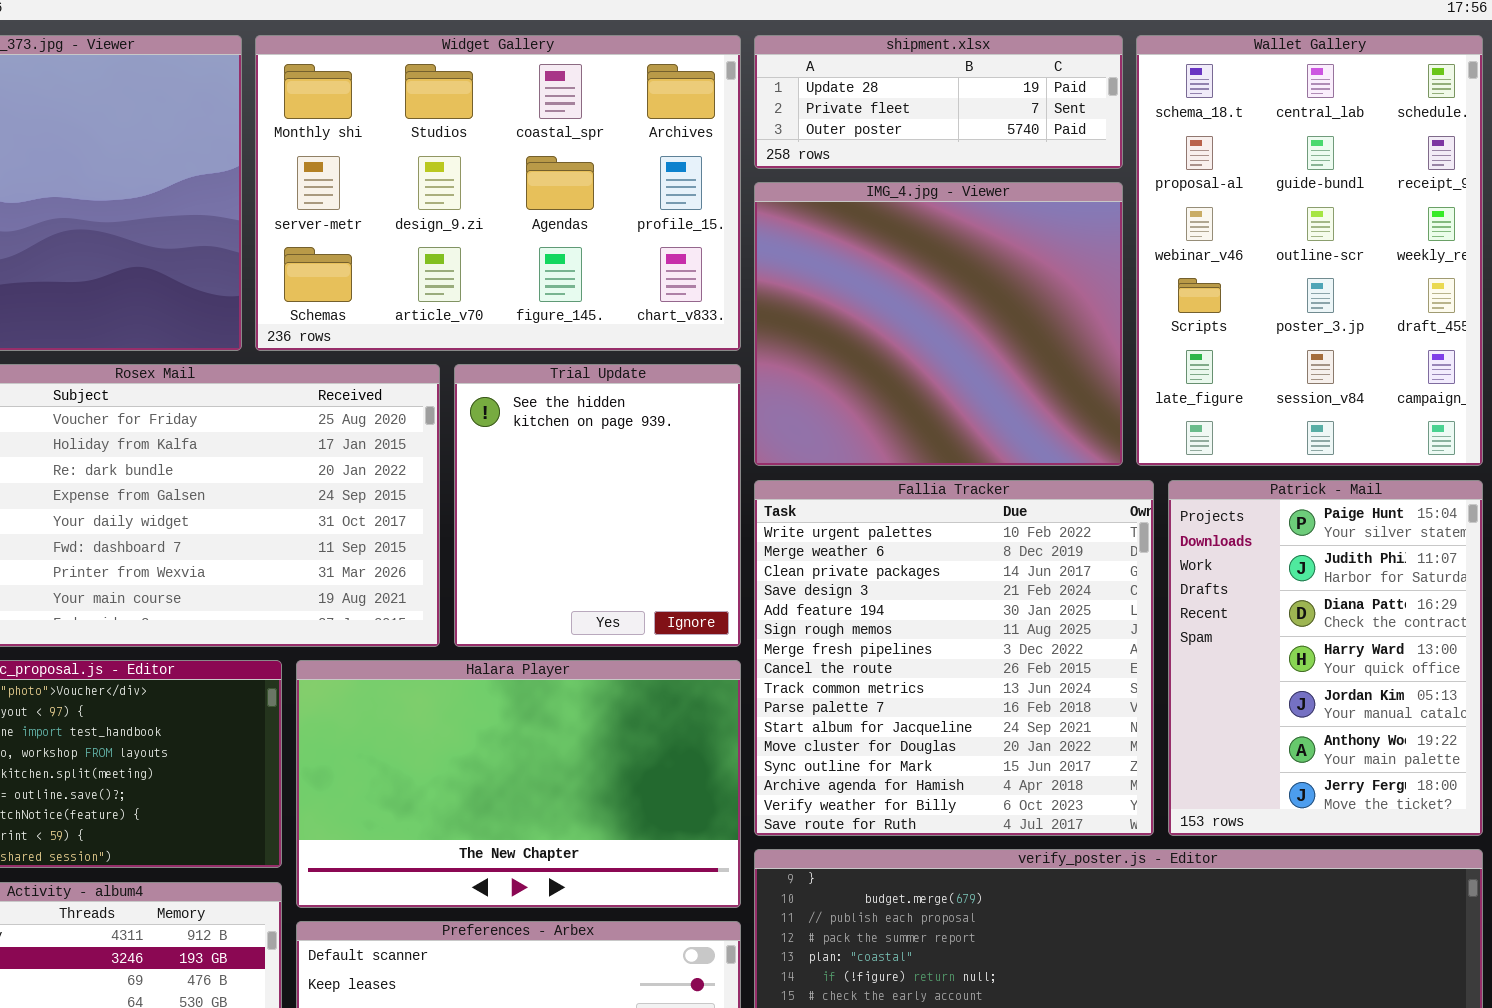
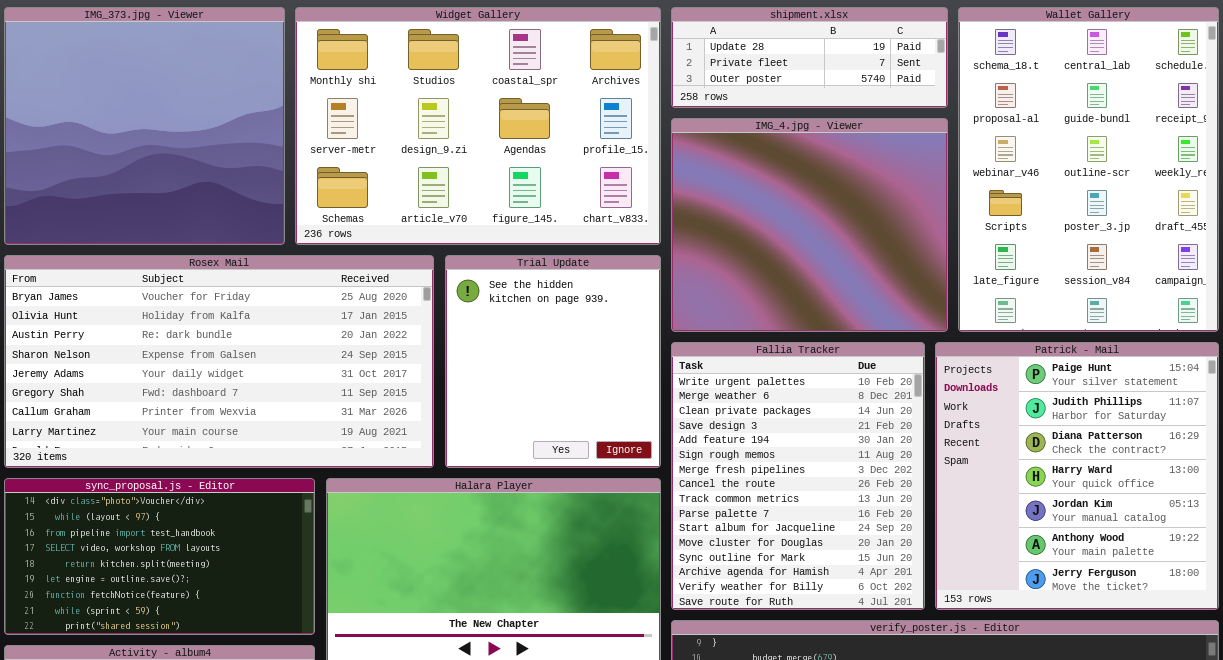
Fallia Tracker: [754,480,1154,836] -> [671,342,925,610], resized
Patrick - Mail: [1168,480,1483,836] -> [935,342,1219,610], resized

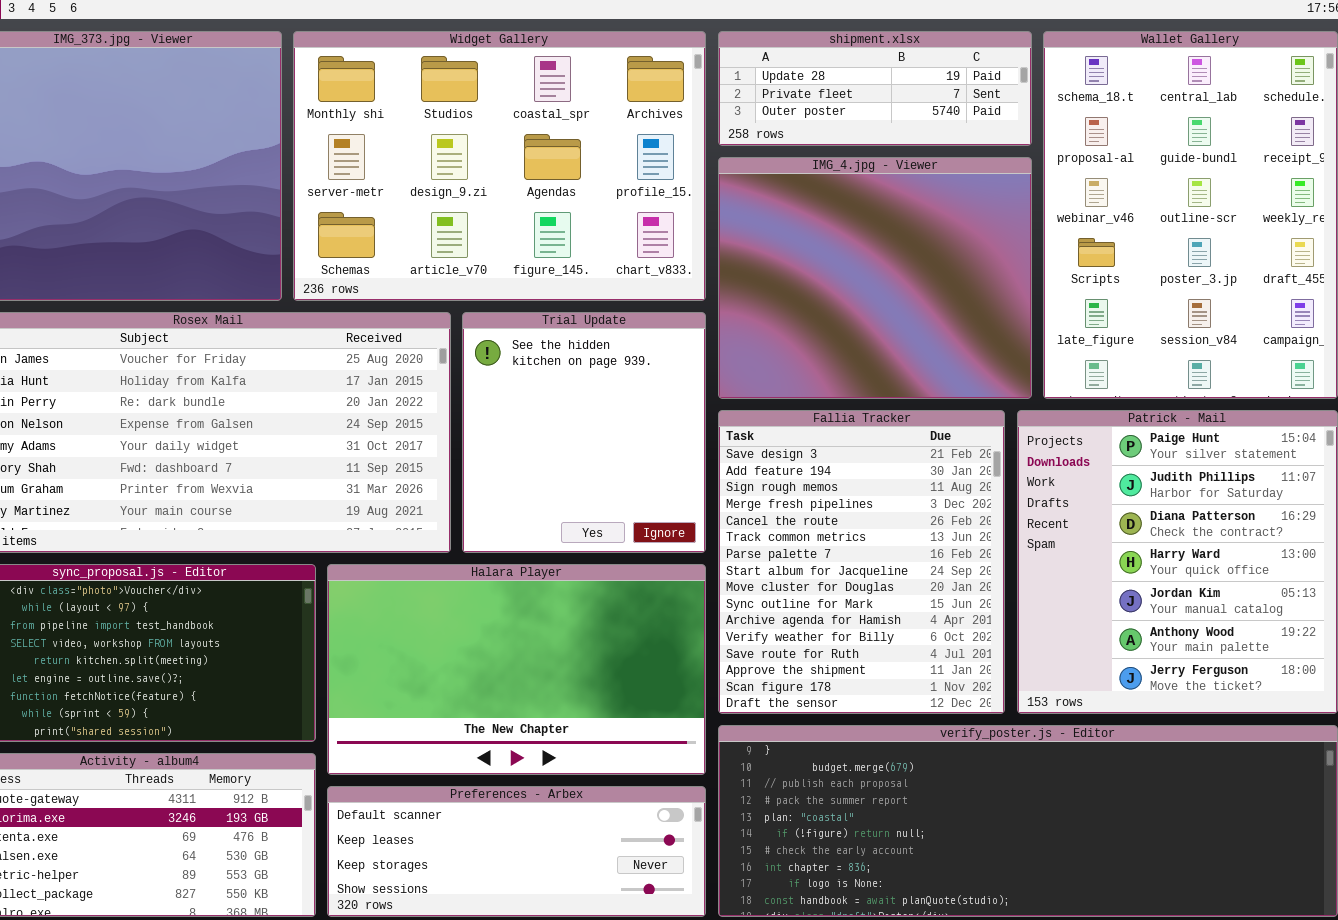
Fallia Tracker: [671,342,925,610] -> [718,410,1005,714], scrolled down 3 rows

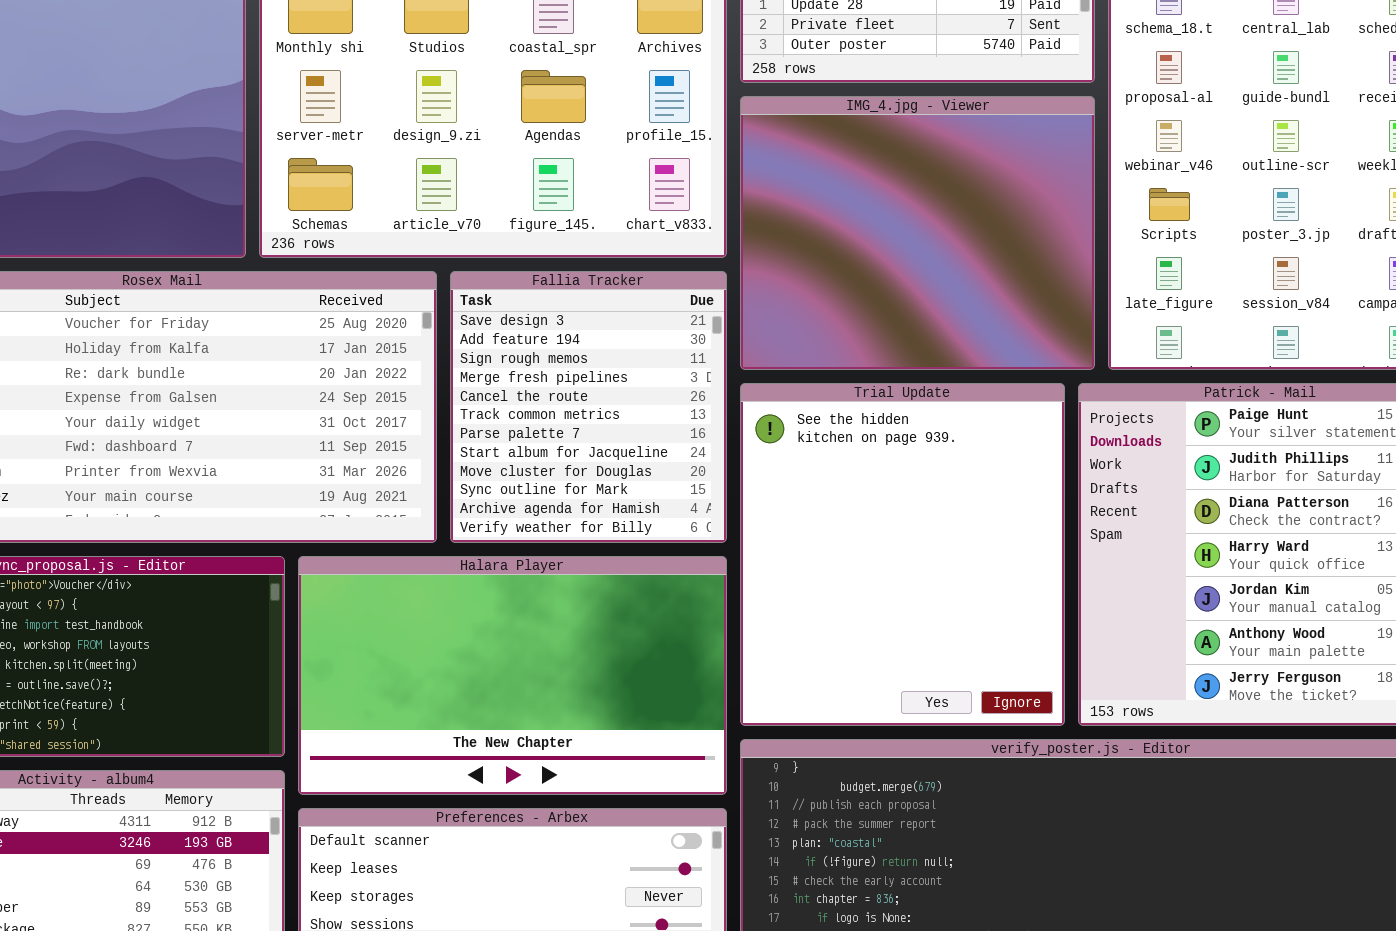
Trial Update: [462,312,706,553] -> [740,383,1065,726], moved, resized
Fallia Tracker: [718,410,1005,714] -> [450,271,727,543], moved, resized

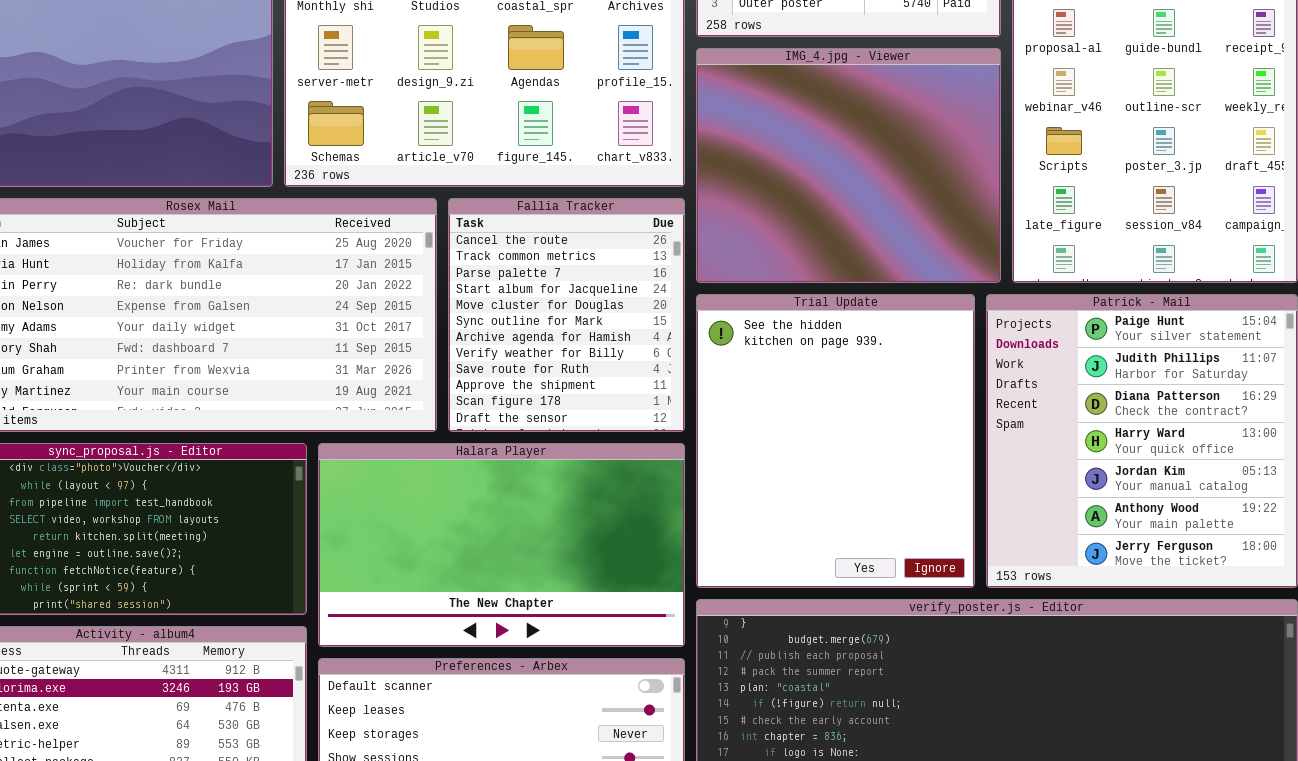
Fallia Tracker: [450,271,727,543] -> [448,198,685,432], scrolled down 4 rows

